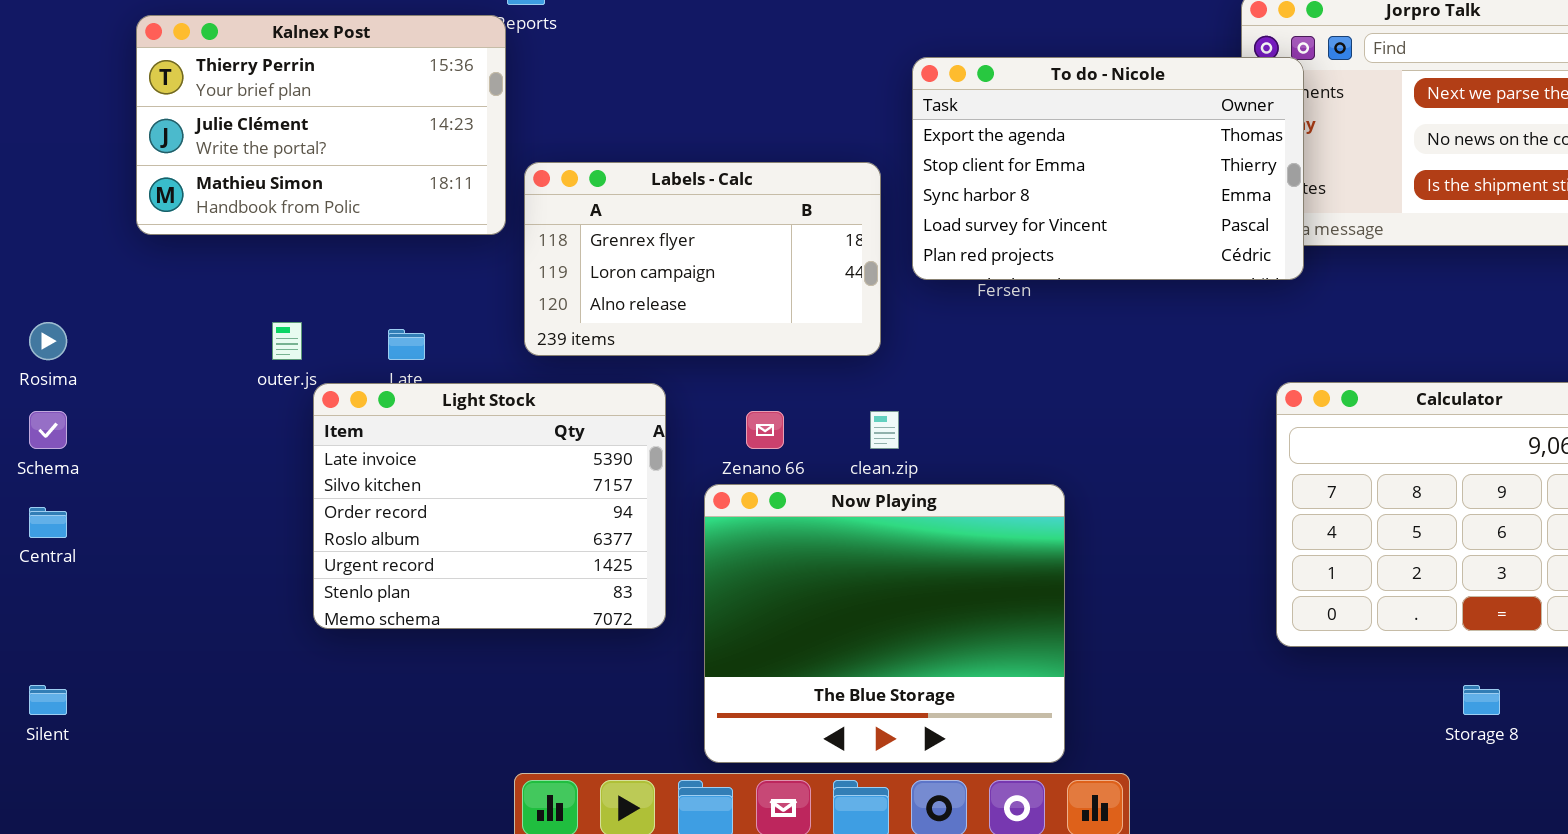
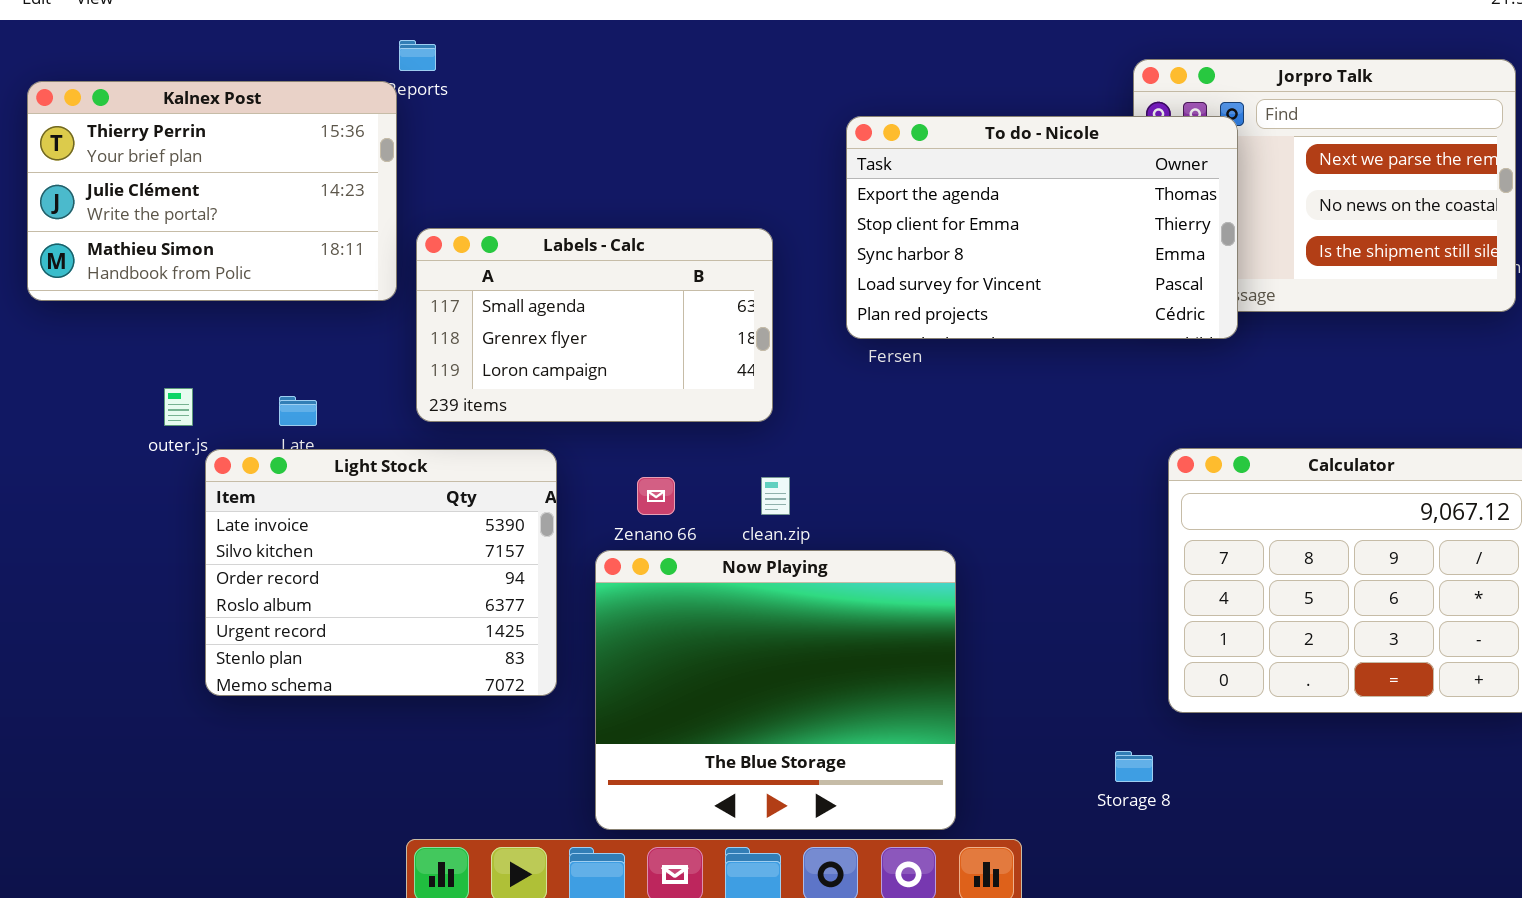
To do - Nicole: [912,57,1304,280] -> [846,116,1238,339], moved
Labels - Calc: [524,162,881,356] -> [416,228,773,422], scrolled up 1 row
Storage 8: [1463,685,1500,715] -> [1115,751,1153,782], moved

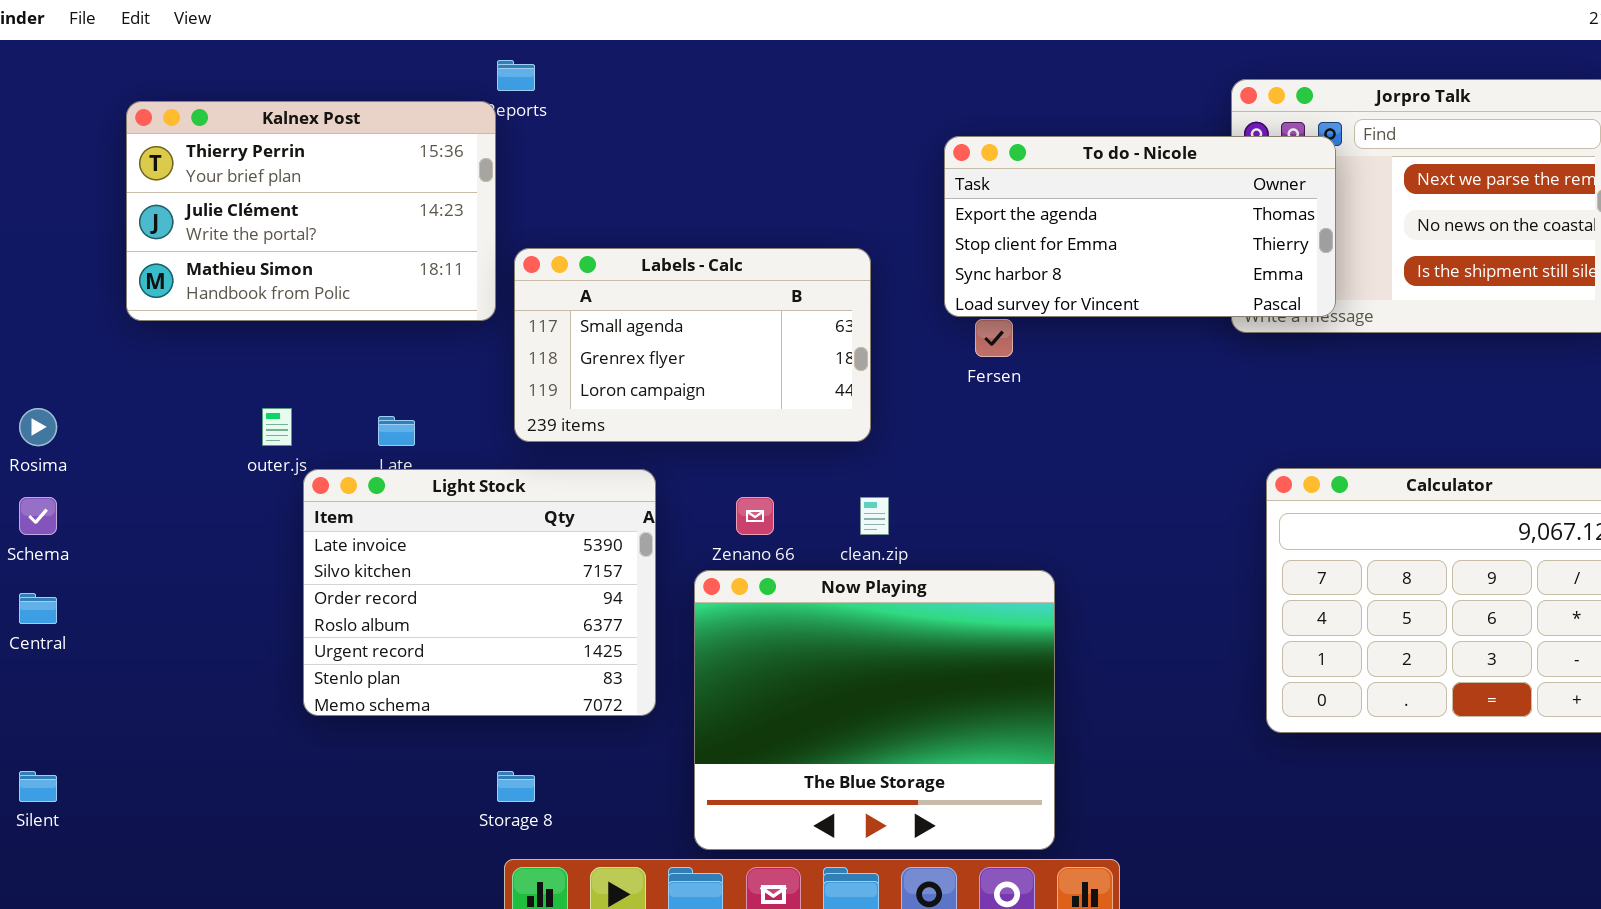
To do - Nicole: [846,116,1238,339] -> [944,136,1336,317], resized
Storage 8: [1115,751,1153,782] -> [497,771,535,802], moved

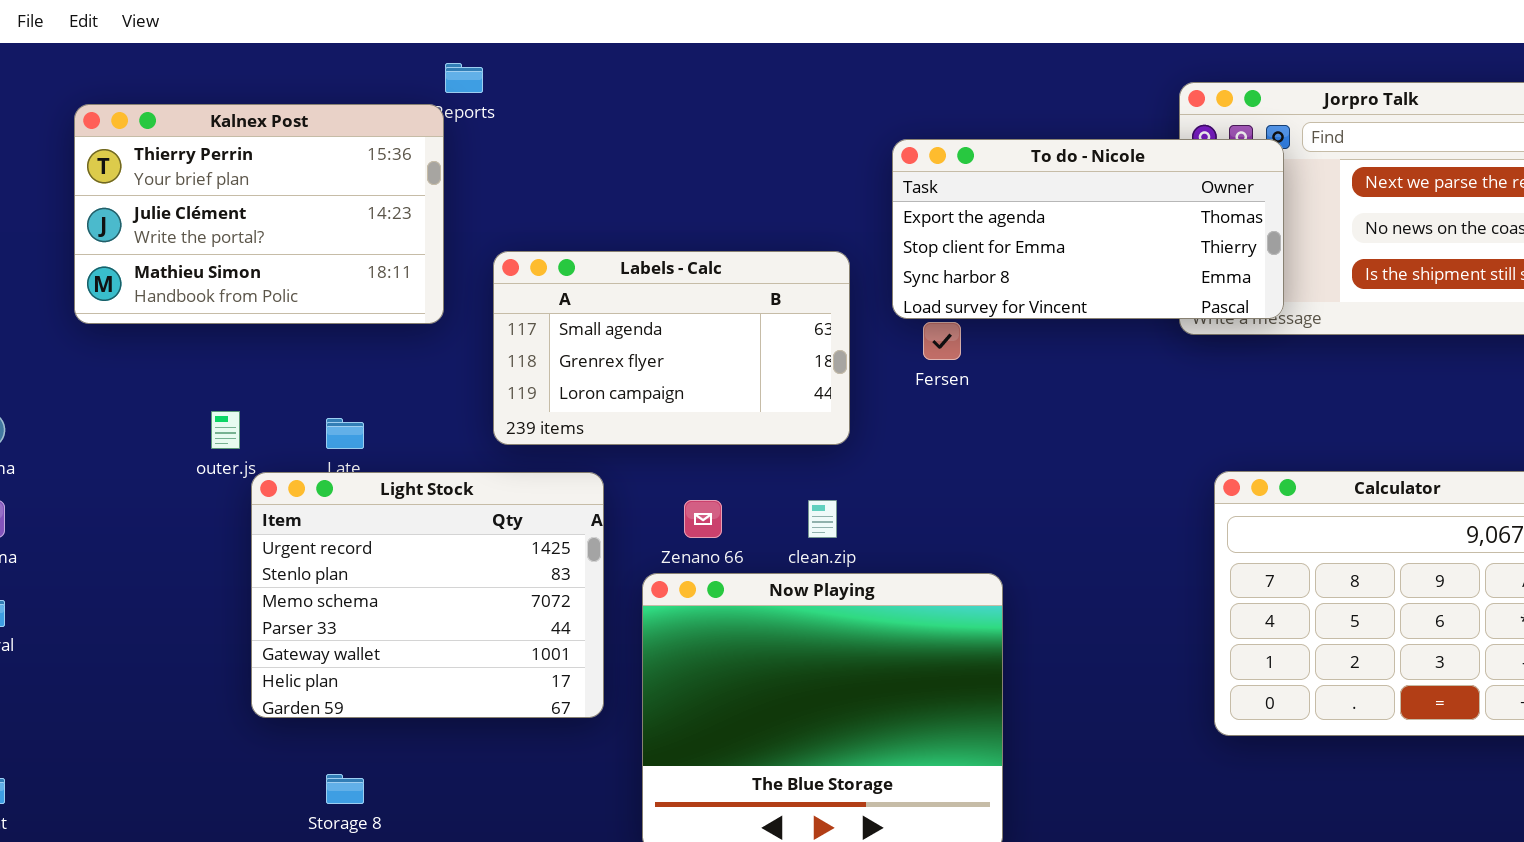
Labels - Calc: [514,248,871,442] -> [493,251,850,445], moved
Light Stock: [303,469,656,716] -> [251,472,604,718], scrolled down 4 rows
Storage 8: [497,771,535,802] -> [326,774,364,804], moved

